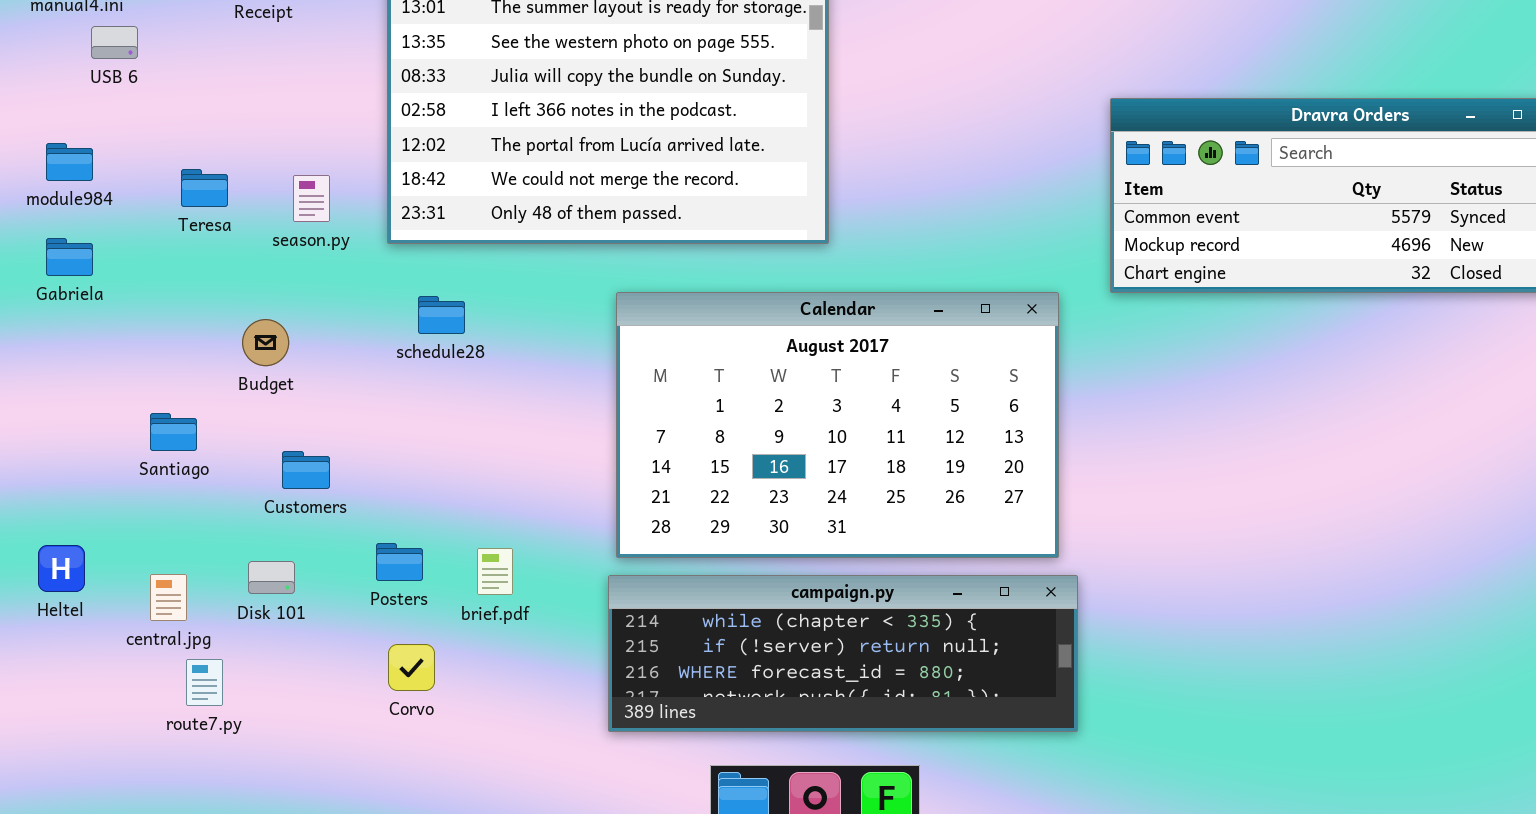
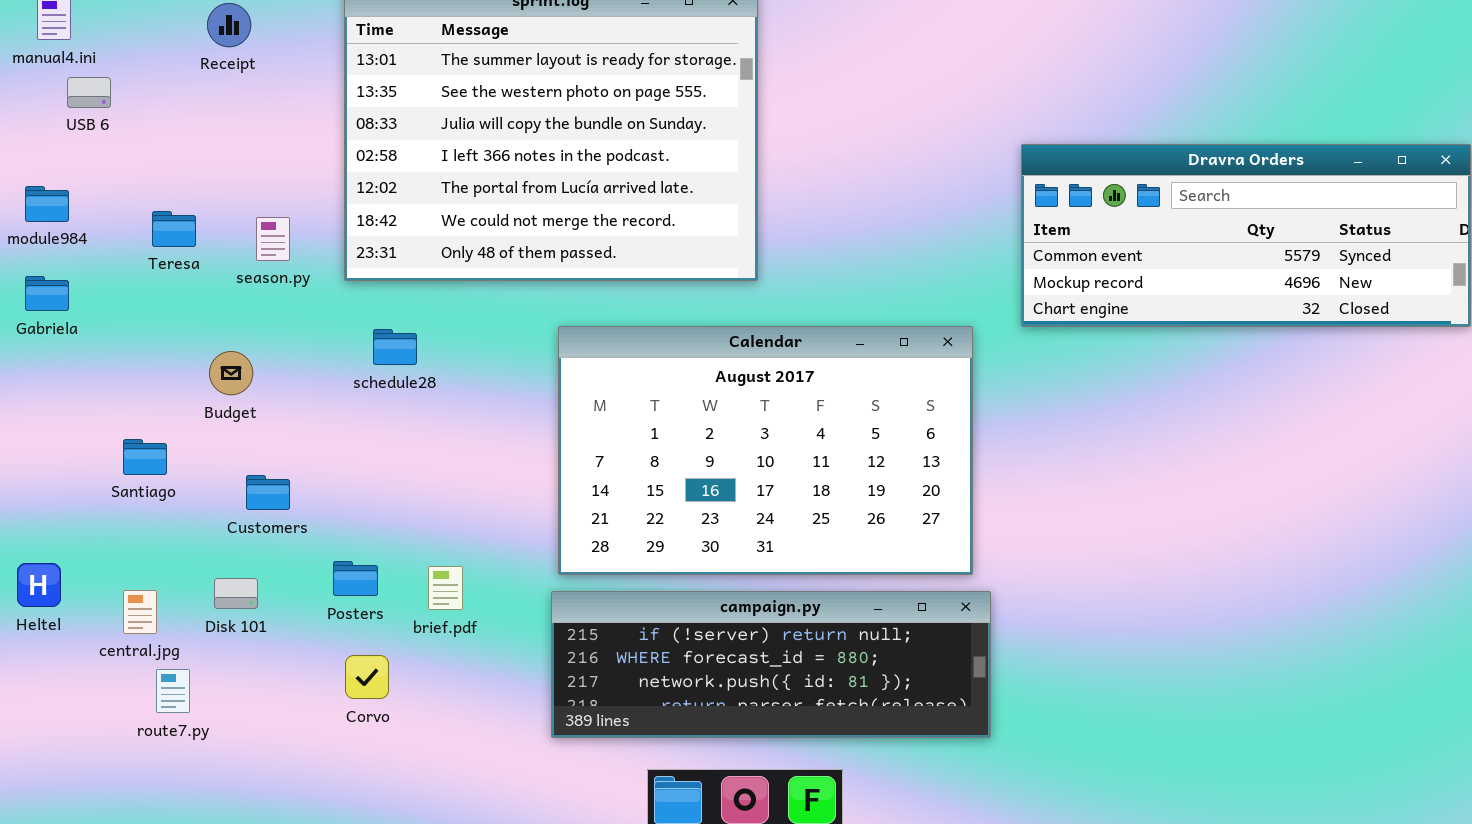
campaign.py: [608,575,1078,732] -> [551,591,991,738], scrolled down 1 row

